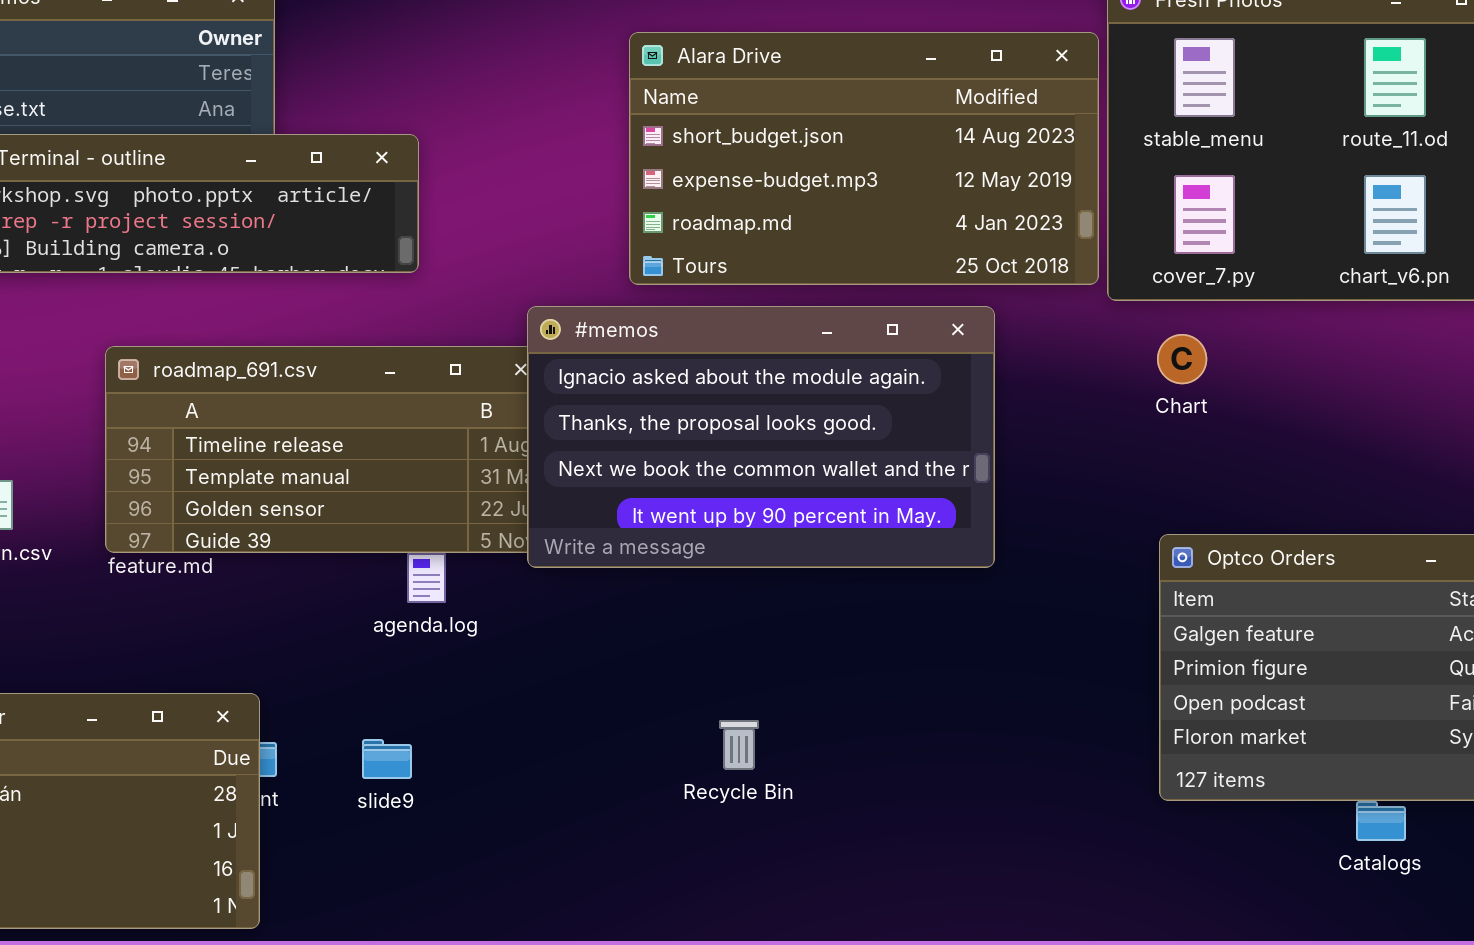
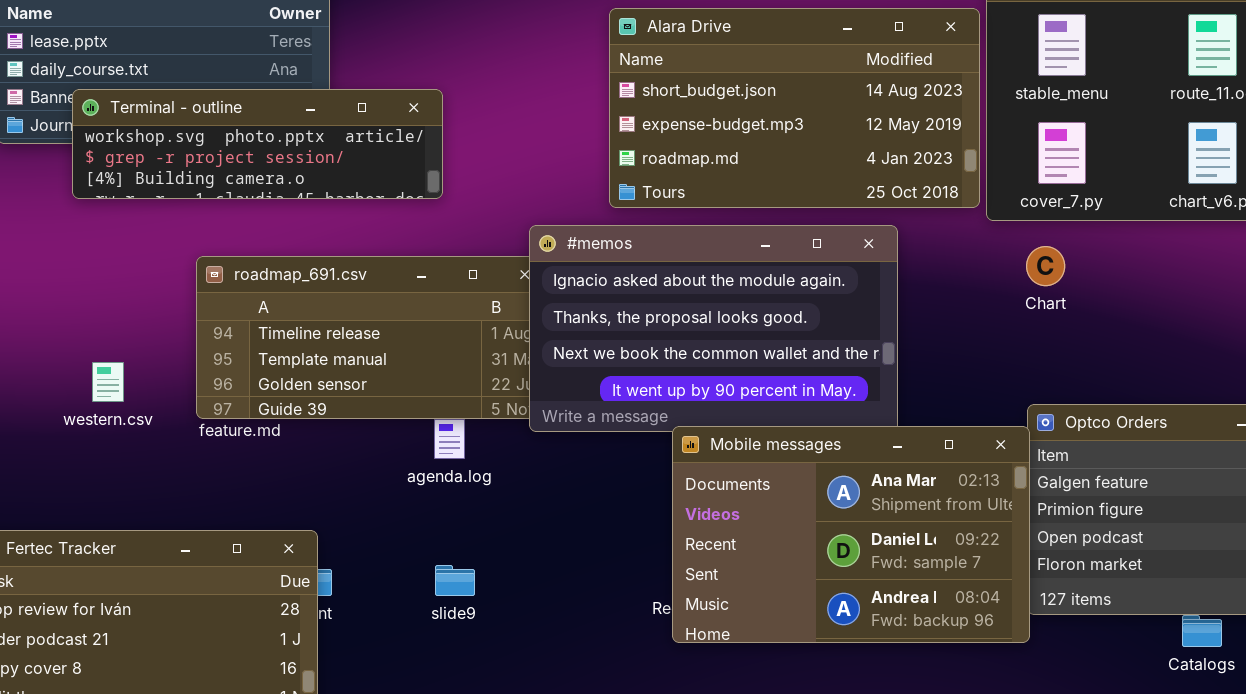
Mobile messages: none -> [672,426,1030,643], opened
slide9: [362,739,412,779] -> [435,565,475,596], moved

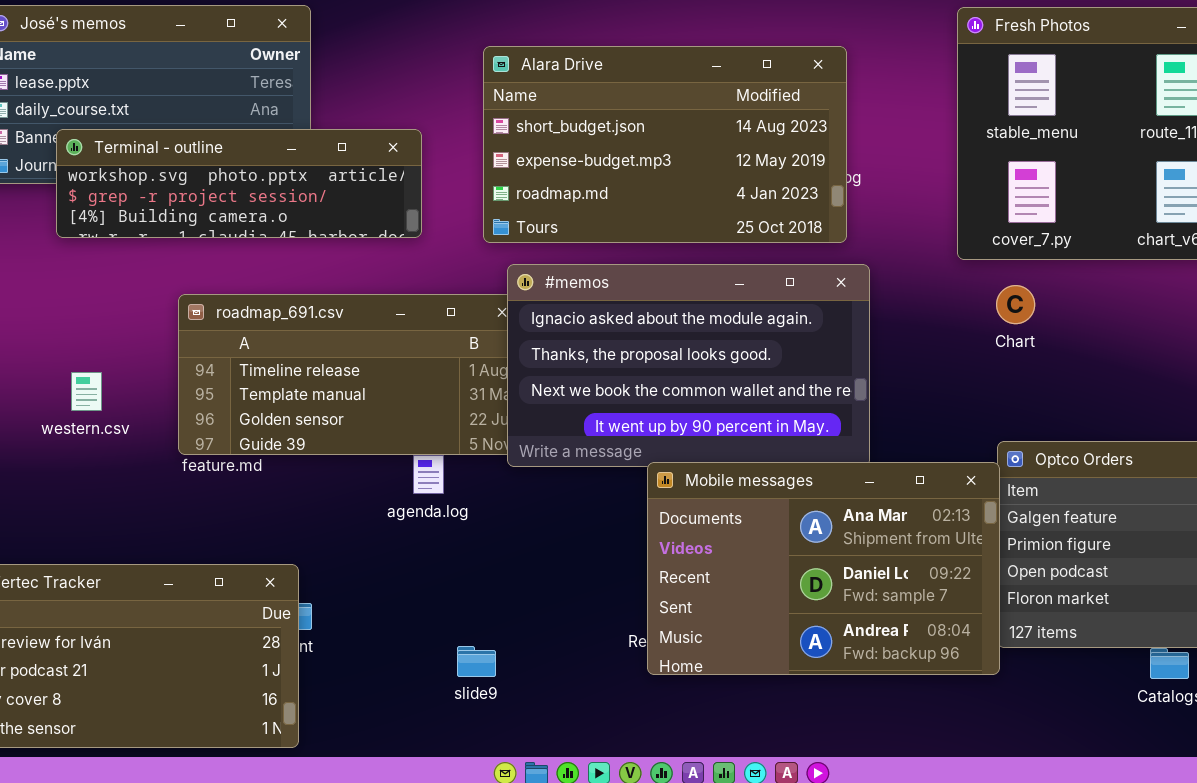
Alara Drive: [609,8,980,208] -> [483,46,847,243], moved
western.csv: [92,362,124,402] -> [71,372,102,411], moved
slide9: [435,565,475,596] -> [457,646,496,677], moved

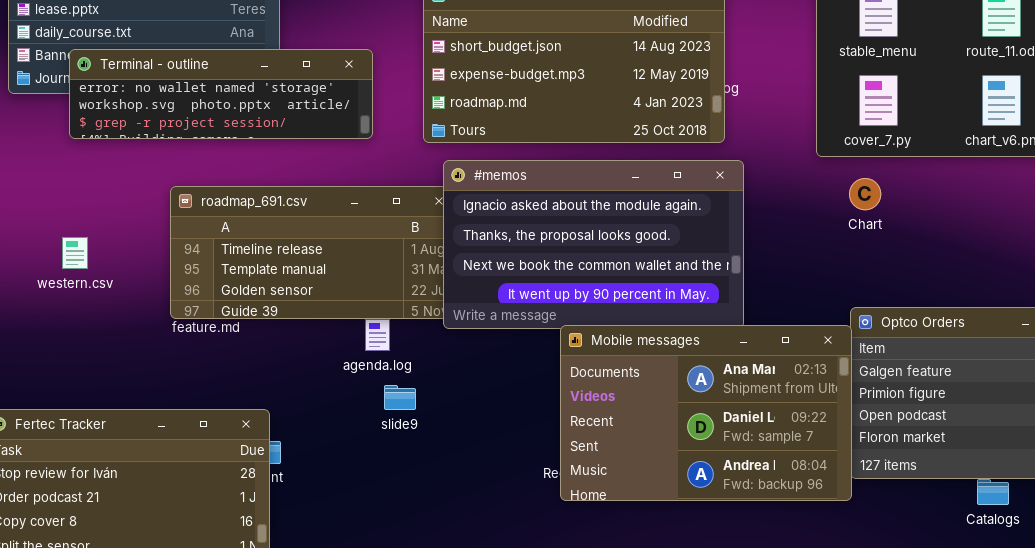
Terminal - outline: [56,129,422,238] -> [69,49,373,139], scrolled up 1 row
western.csv: [71,372,102,411] -> [62,237,88,269], moved
slide9: [457,646,496,677] -> [384,385,416,410], moved

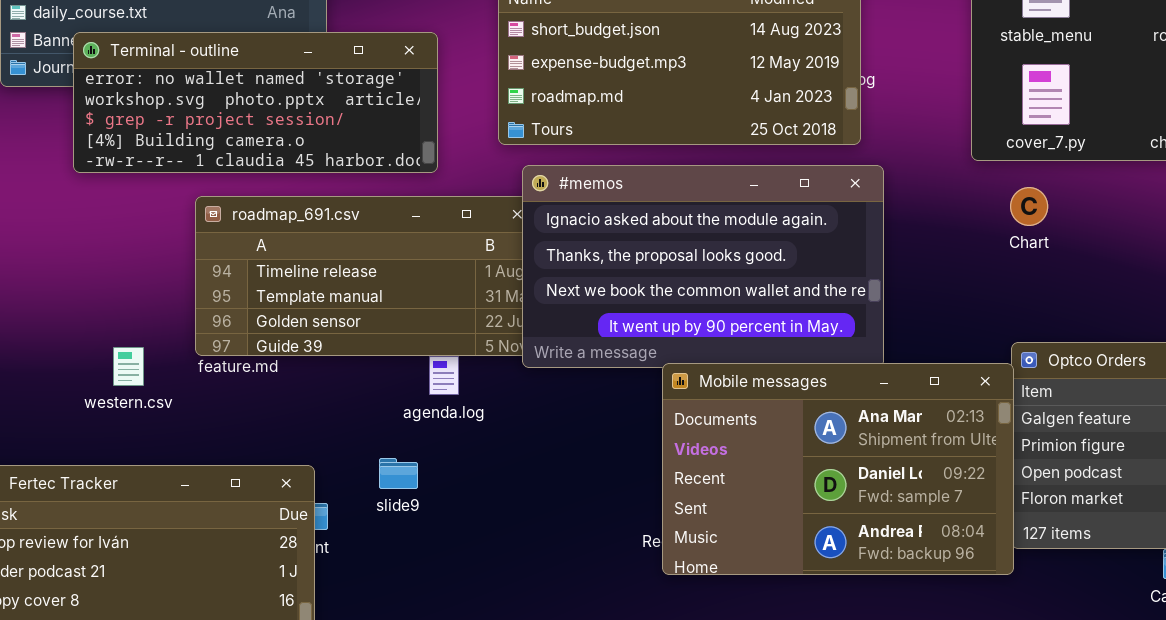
Terminal - outline: [69,49,373,139] -> [73,32,438,173], resized
western.csv: [62,237,88,269] -> [113,347,144,386], moved
slide9: [384,385,416,410] -> [379,458,418,489], moved

